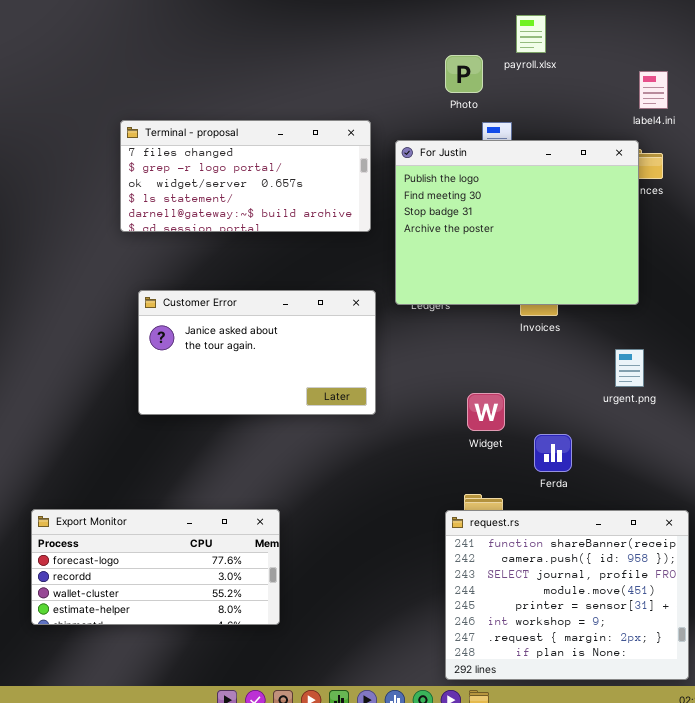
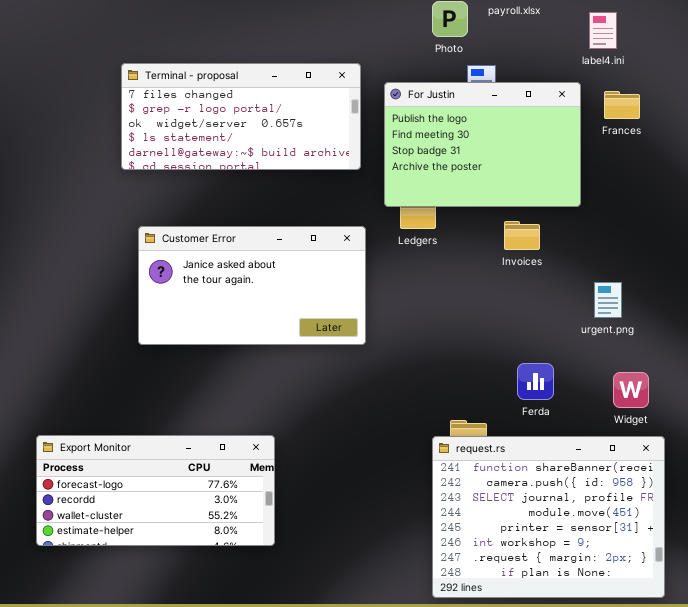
label4.ini: [639,71,668,109] -> [589,12,617,49], moved
For Justin: [395,140,639,305] -> [384,82,581,207], resized
Widget: [467,393,505,431] -> [613,372,649,408], moved

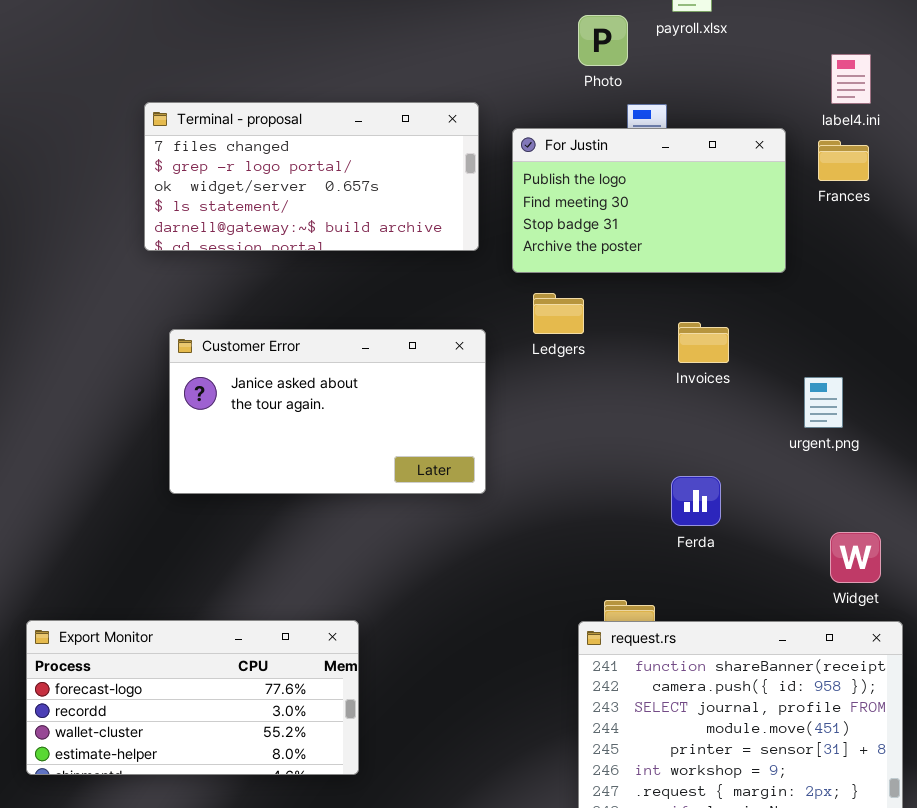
label4.ini: [589,12,617,49] -> [831,54,871,104], moved
For Justin: [384,82,581,207] -> [512,128,786,273], resized
urgent.png: [594,282,622,318] -> [804,377,843,428], moved
Ferda: [517,363,554,400] -> [671,476,721,526], moved

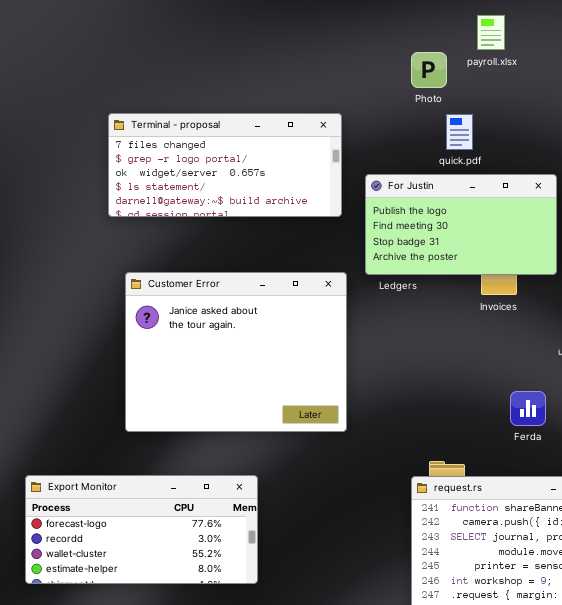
For Justin: [512,128,786,273] -> [365,174,557,275], moved
Customer Error: [169,329,486,494] -> [125,272,347,432], resized
Ferda: [671,476,721,526] -> [510,391,546,426], moved

